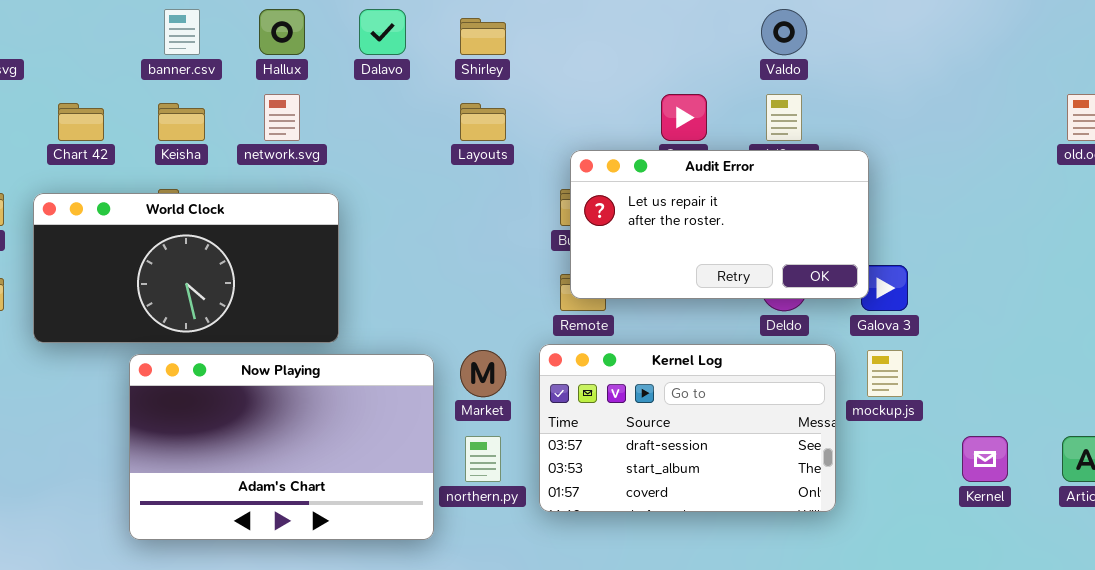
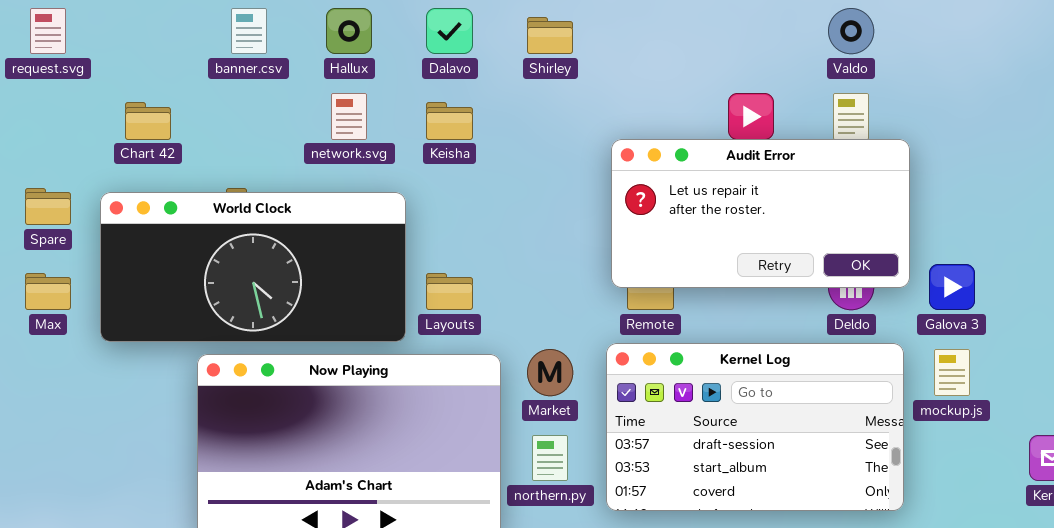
Keisha: [158,103,205,141] -> [426,102,473,140], moved
Layouts: [460,103,506,141] -> [426,273,473,310], moved
Audit Error: [570,150,869,299] -> [611,139,910,288], moved

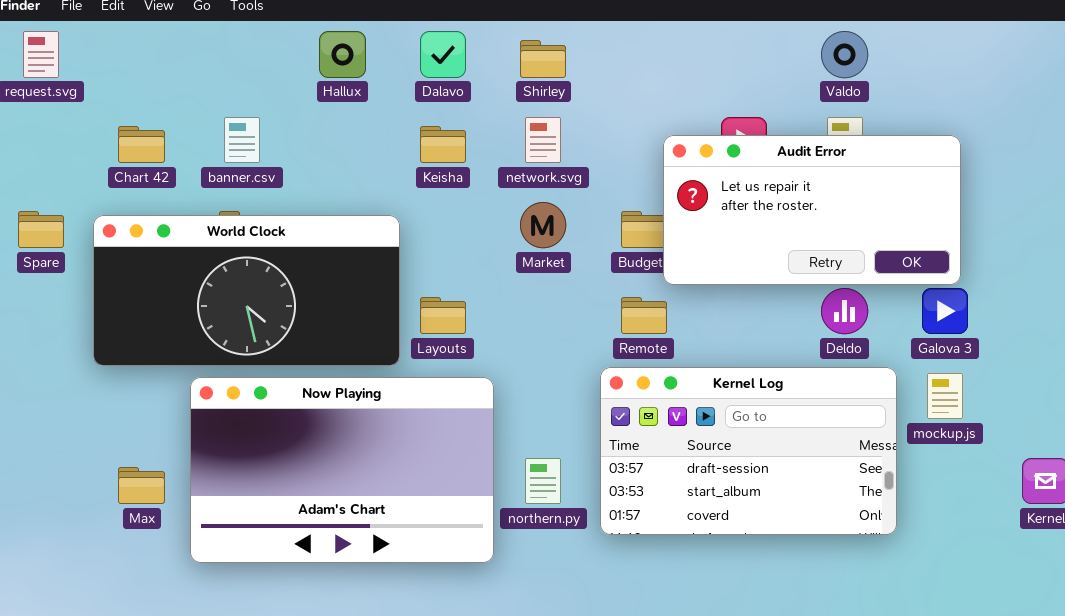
banner.csv: [231,8,267,54] -> [224,117,260,163], moved
network.svg: [331,93,367,140] -> [525,117,561,163], moved
Audit Error: [611,139,910,288] -> [663,135,961,285], moved
Max: [25,273,71,310] -> [118,467,165,504], moved
Market: [527,349,573,396] -> [520,202,566,248], moved

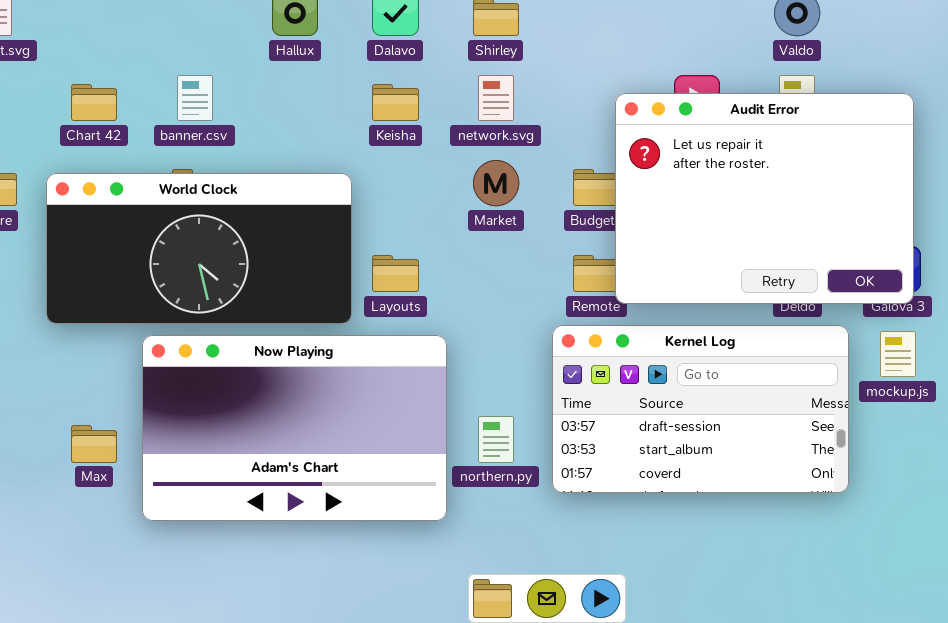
Audit Error: [663,135,961,285] -> [615,93,914,304], resized

